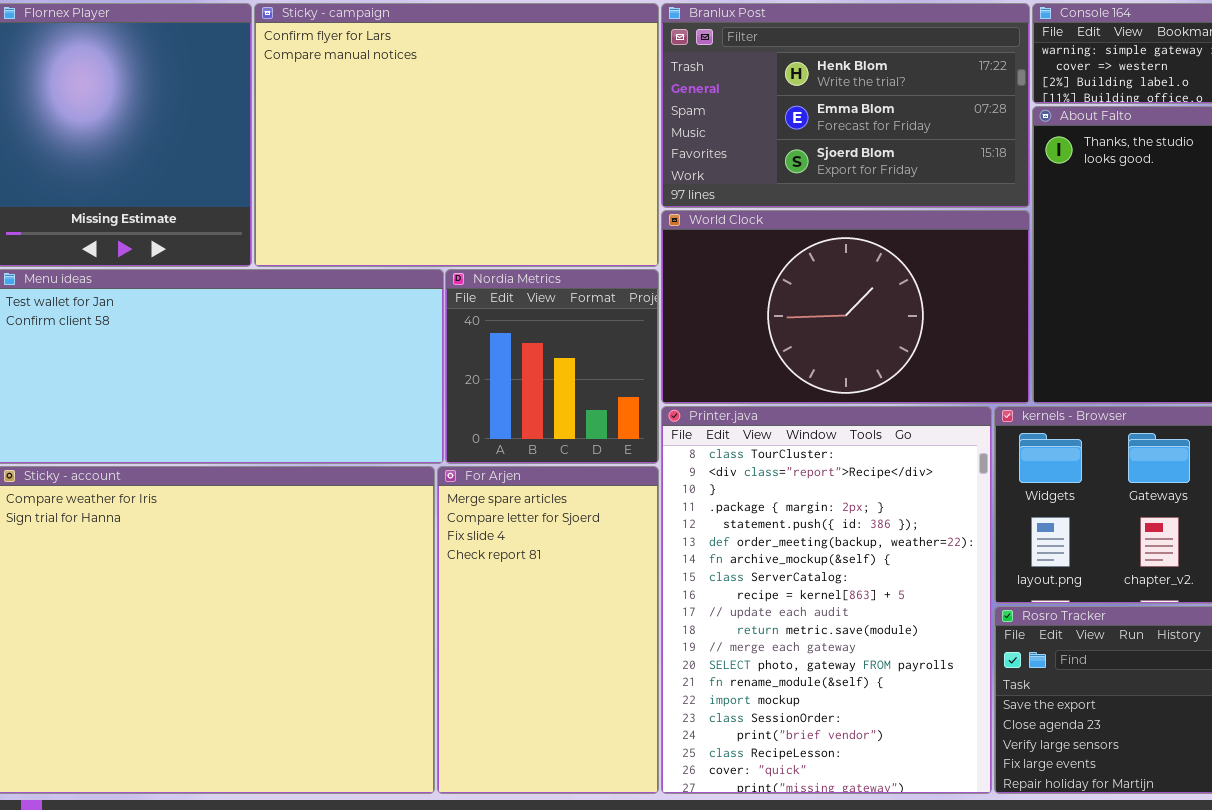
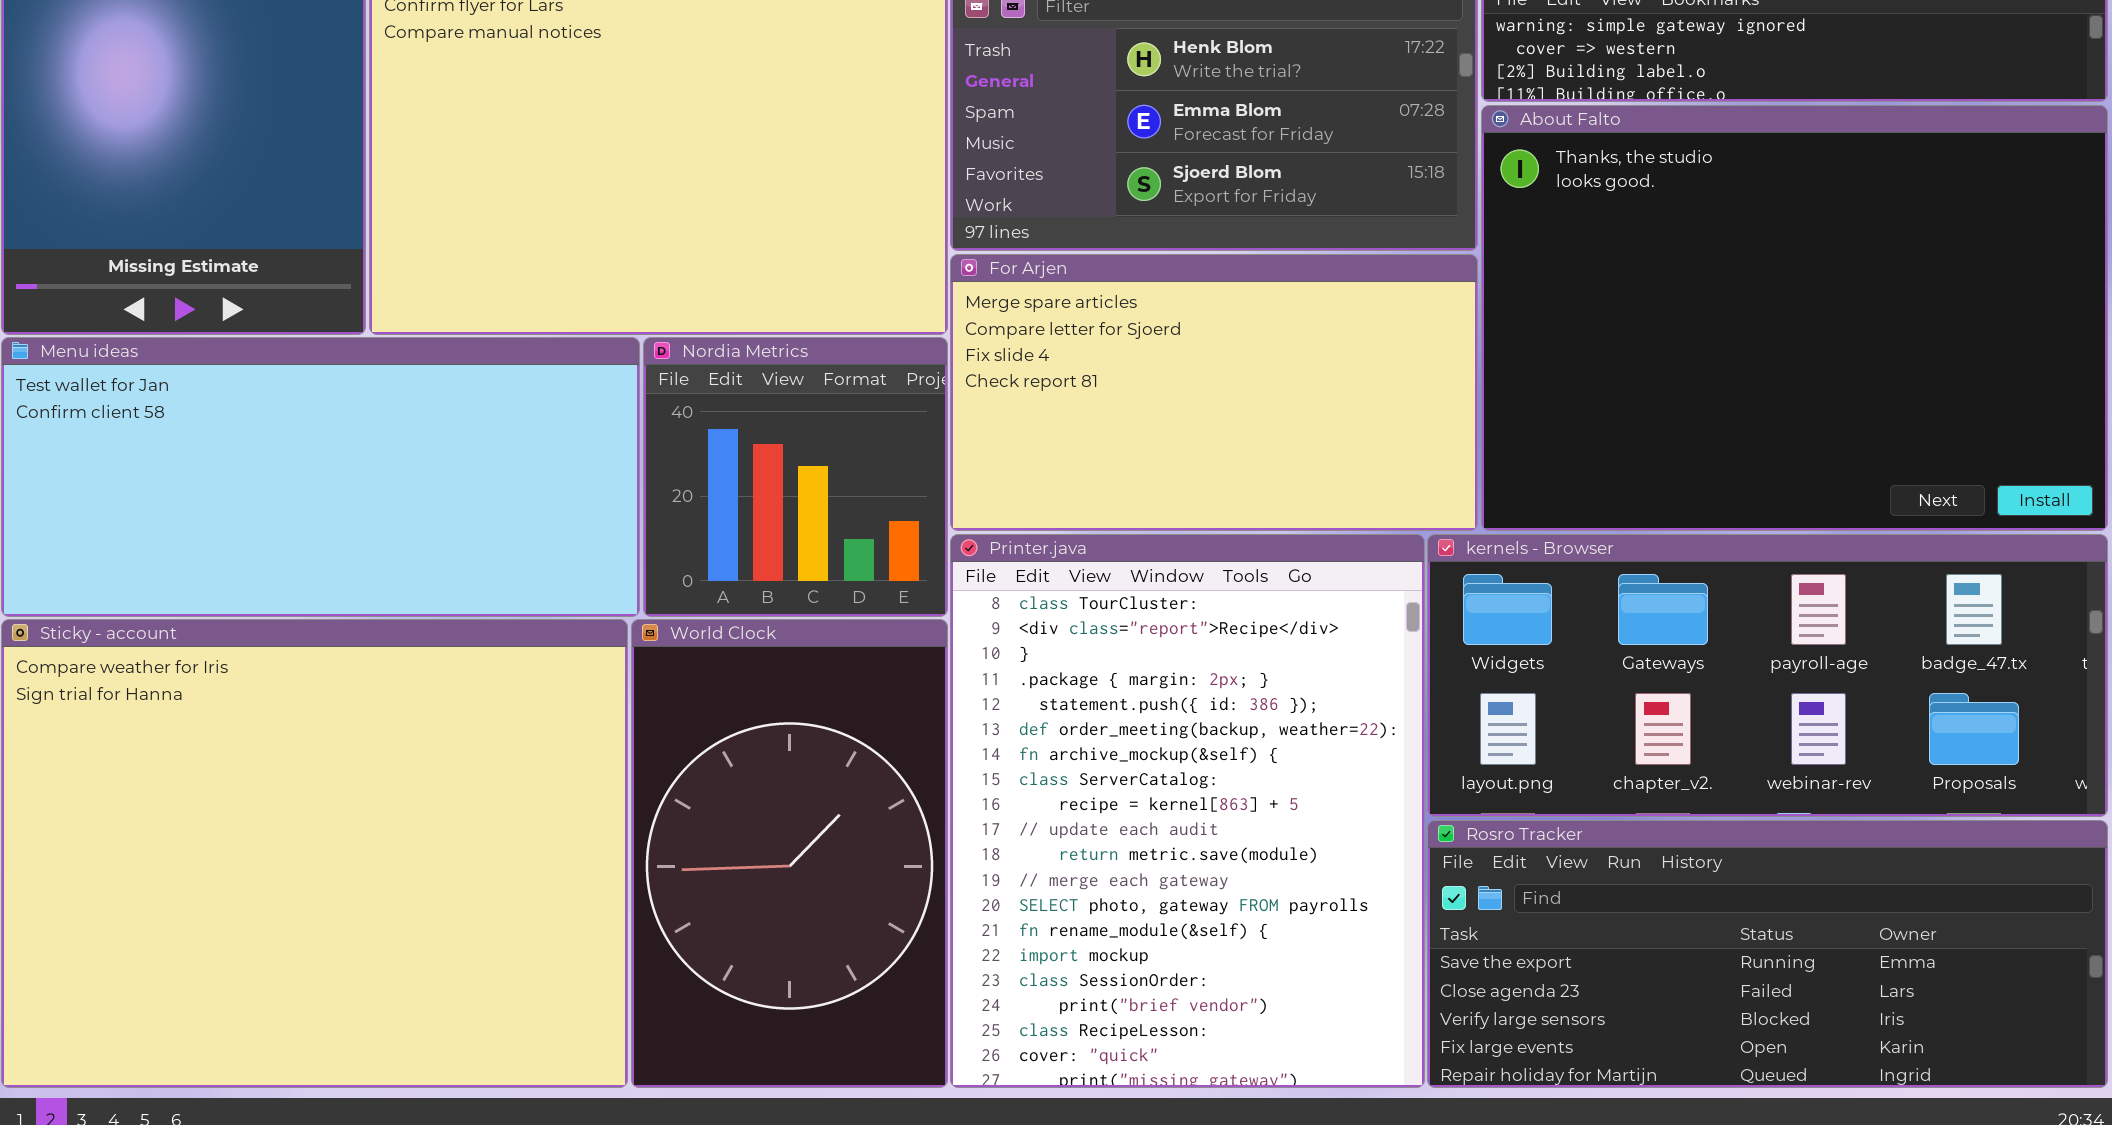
World Clock: [661,210,1030,404] -> [631,619,948,1088], moved, resized
For Arjen: [437,466,659,794] -> [950,254,1478,531], moved, resized

